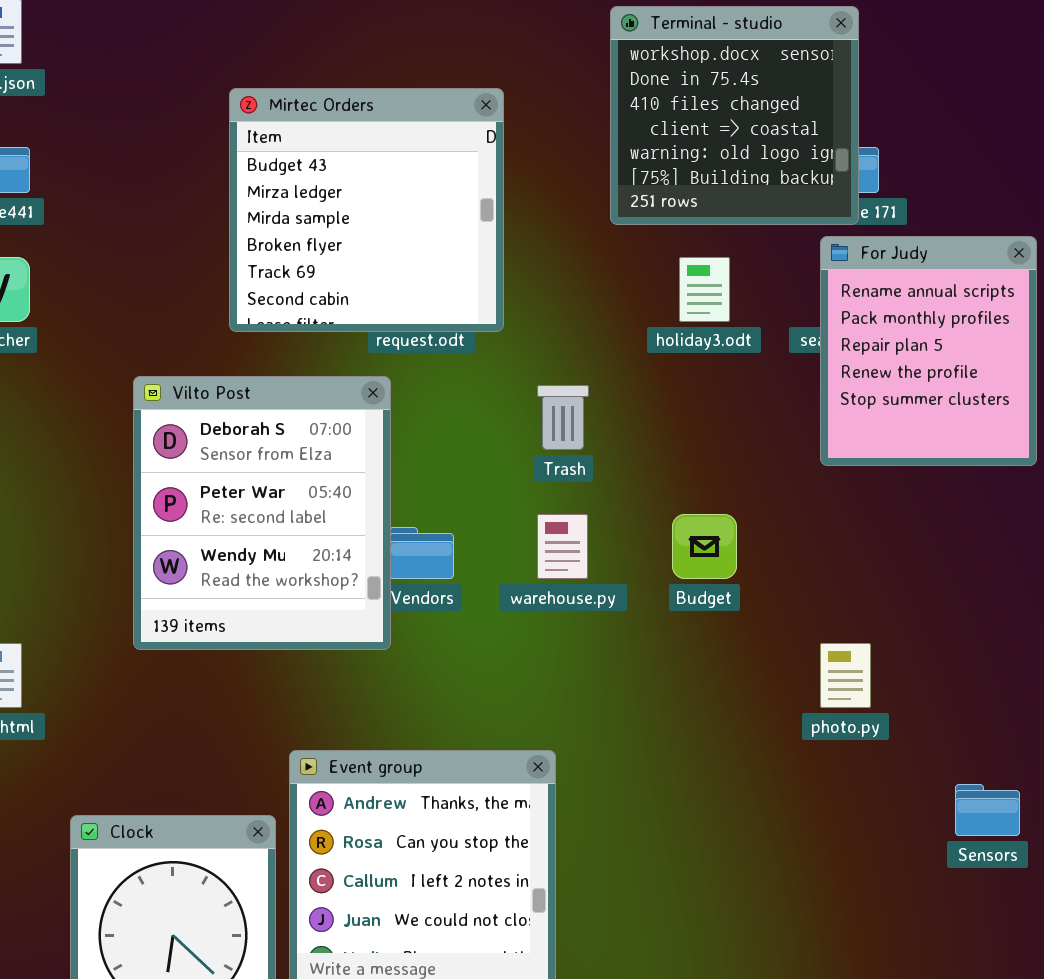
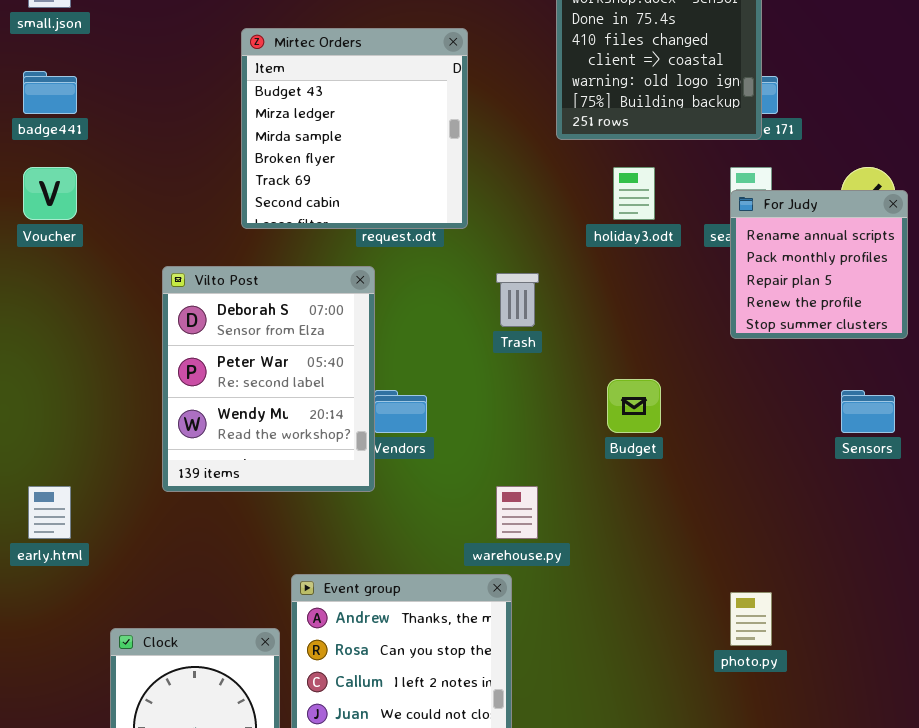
For Judy: [820,236,1037,466] -> [730,190,908,339], resized
warehouse.py: [537,514,588,579] -> [496,486,538,539], moved
photo.py: [820,643,871,708] -> [730,592,772,646], moved
Sensors: [955,784,1020,836] -> [841,390,895,433], moved

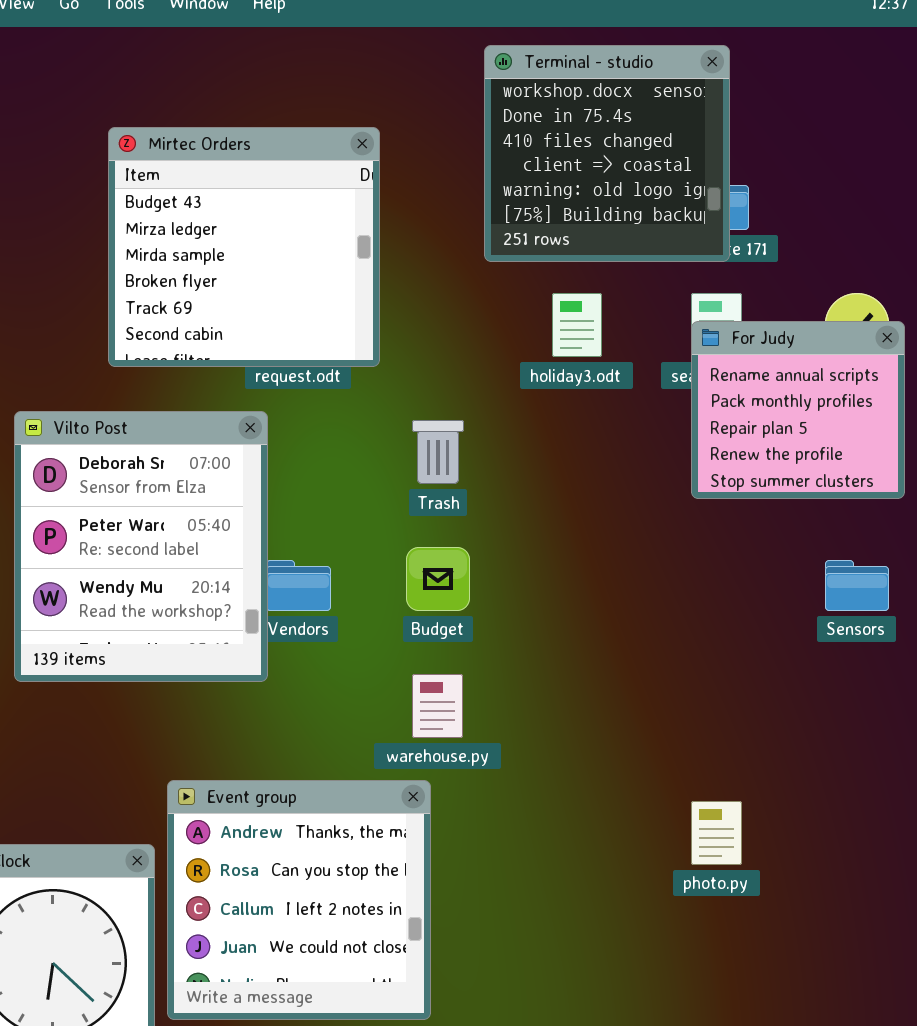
Budget: [607,379,661,433] -> [406,547,470,611], moved

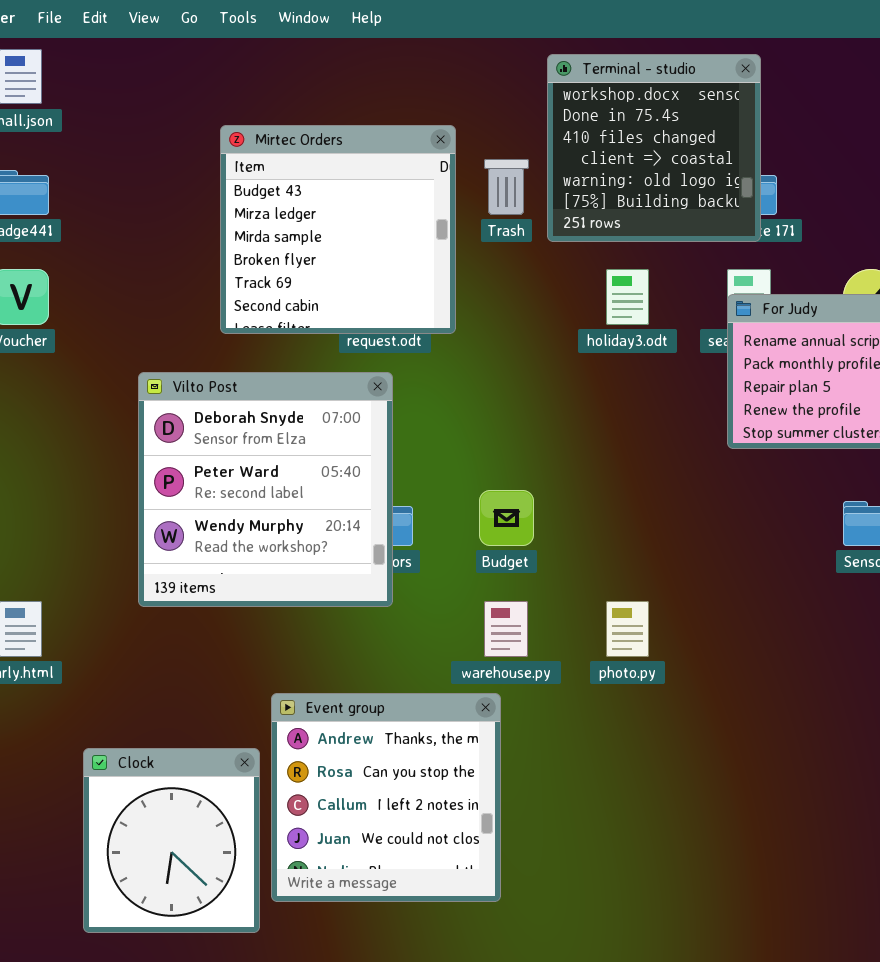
Vilto Post: [14,411,268,682] -> [138,372,393,607], resized
Trash: [412,420,464,484] -> [484,159,529,215], moved
photo.py: [691,801,742,865] -> [606,601,649,657], moved

